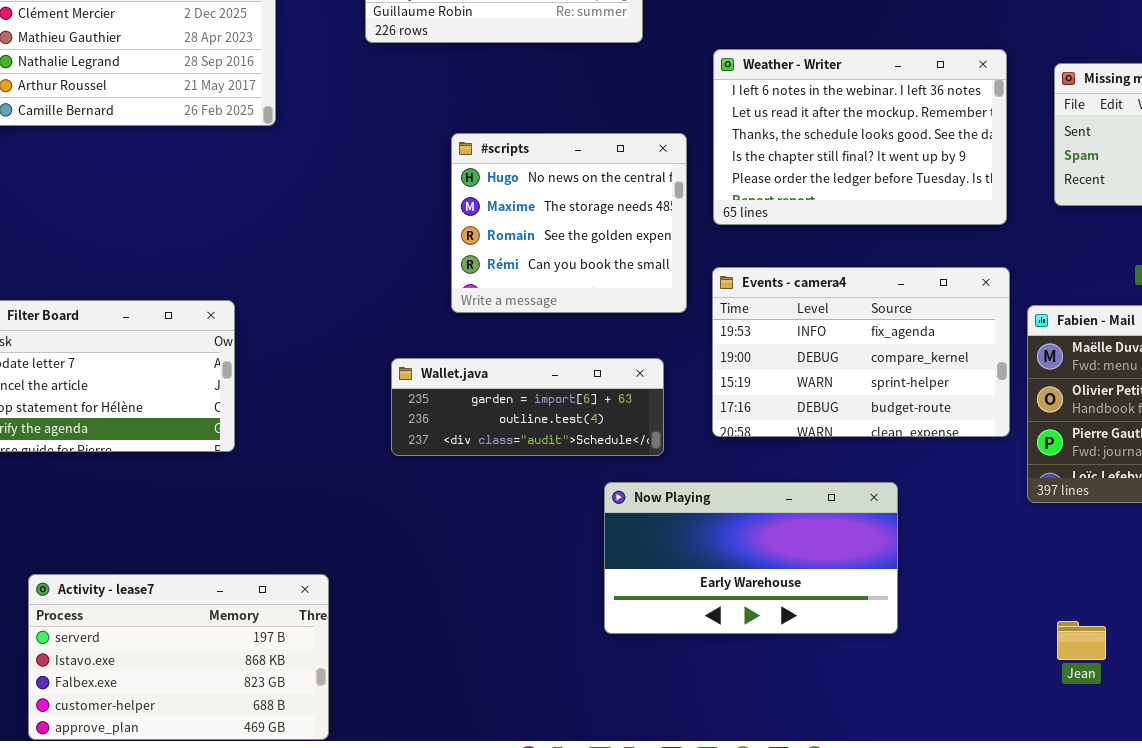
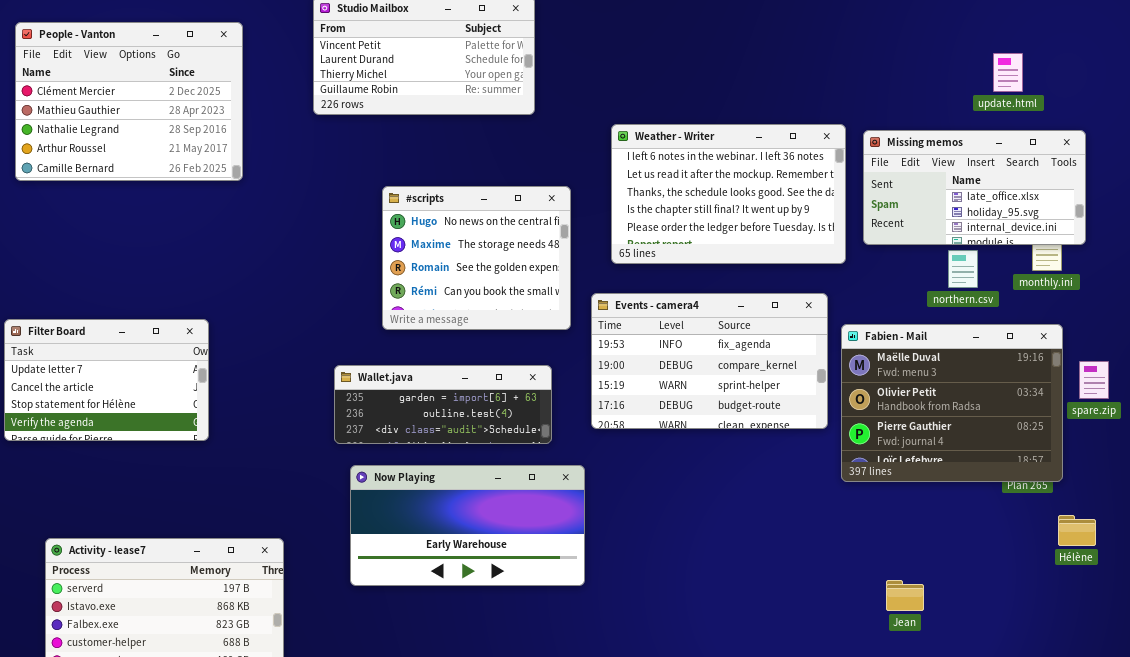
Weather - Writer: [713,49,1007,225] -> [611,124,846,264], moved
Now Playing: [604,482,898,634] -> [350,465,585,586], moved
Jean: [1057,621,1106,660] -> [886,580,924,611], moved

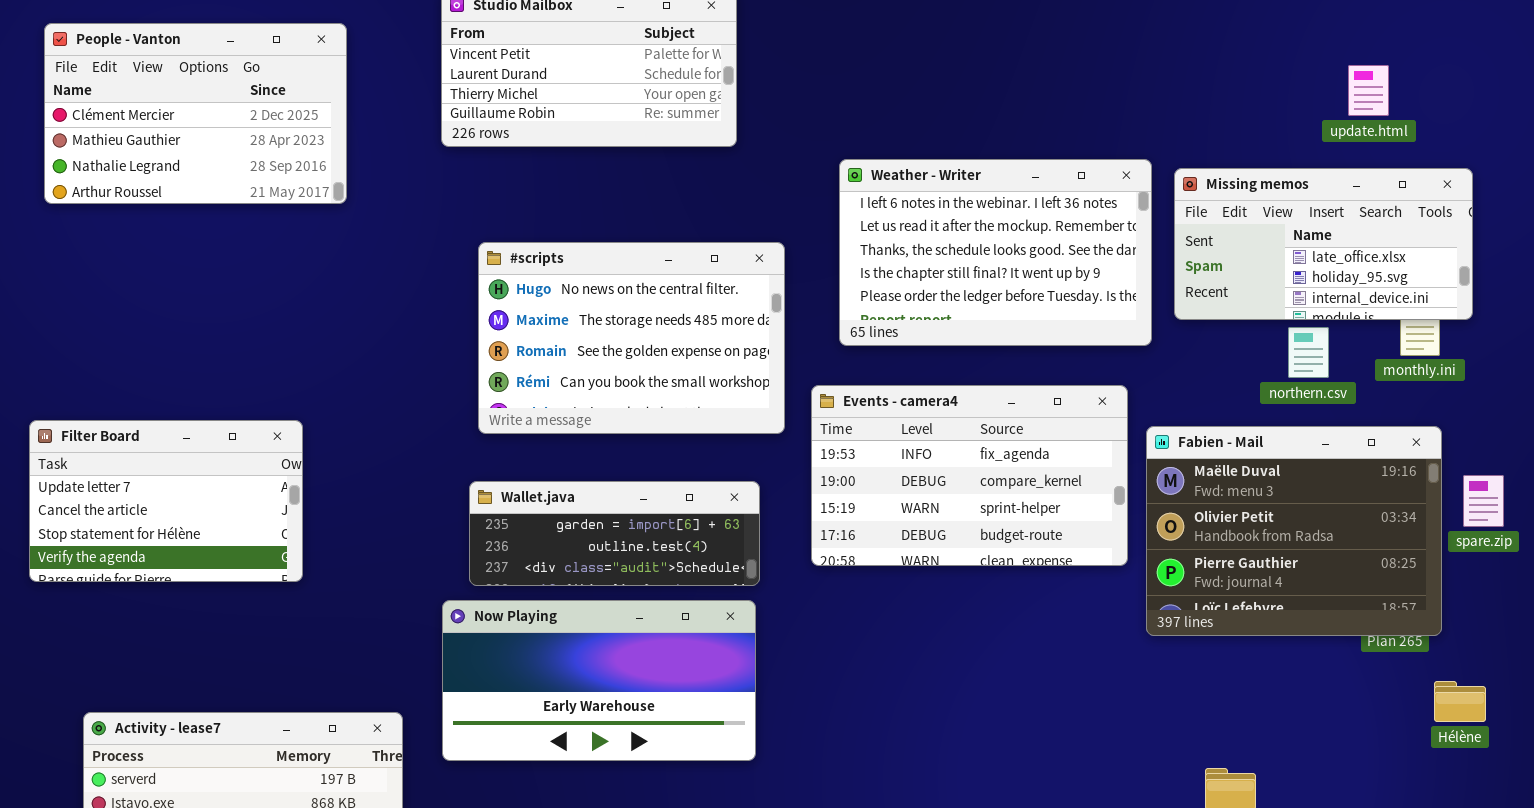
People - Vanton: [15,22,243,181] -> [44,23,347,204], resized
#scripts: [382,186,571,330] -> [478,242,785,434], resized
Now Playing: [350,465,585,586] -> [442,600,756,761], moved

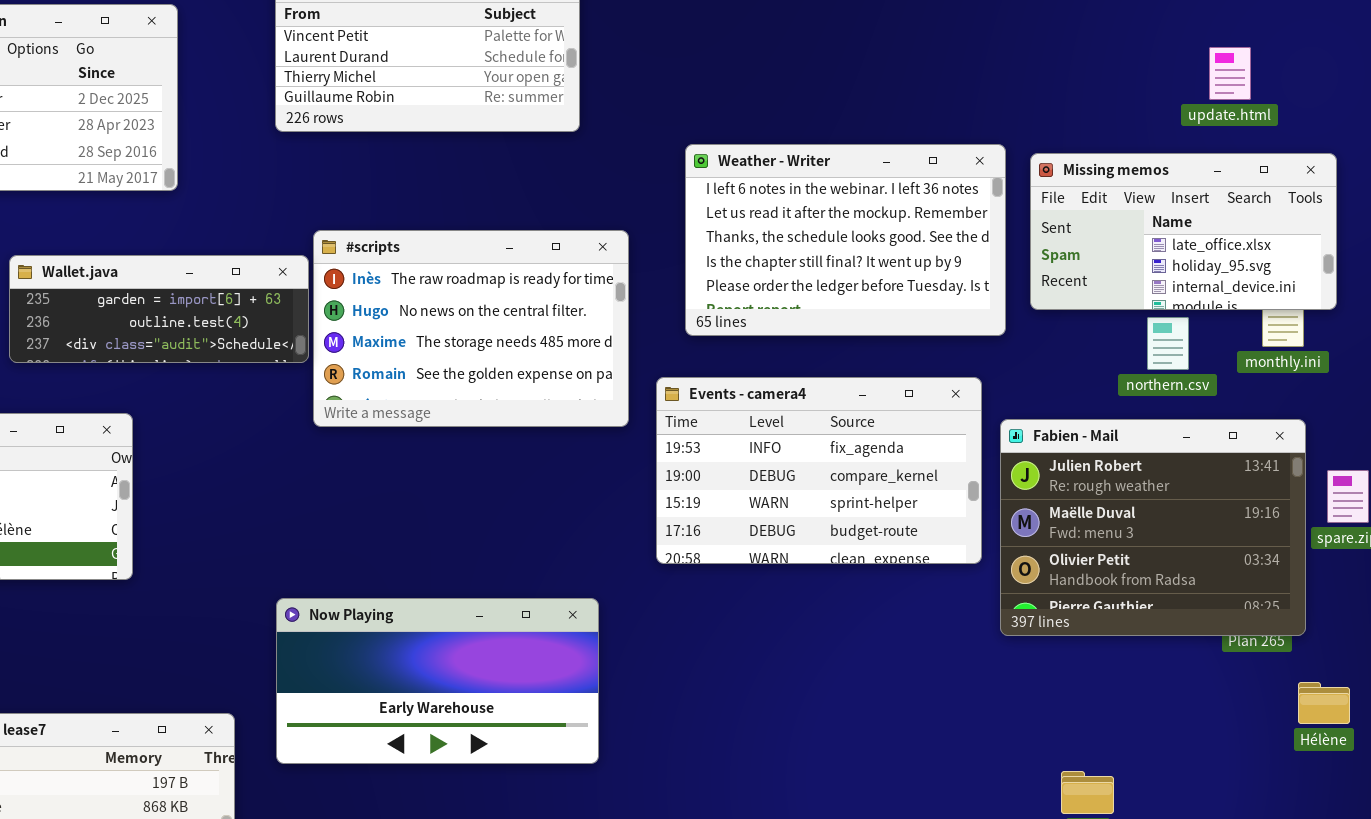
#scripts: [478,242,785,434] -> [313,230,629,427], scrolled up 1 row
Fabien - Mail: [1146,426,1442,636] -> [1000,419,1306,636], scrolled up 1 row
Wallet.java: [469,481,760,586] -> [9,255,309,363], moved

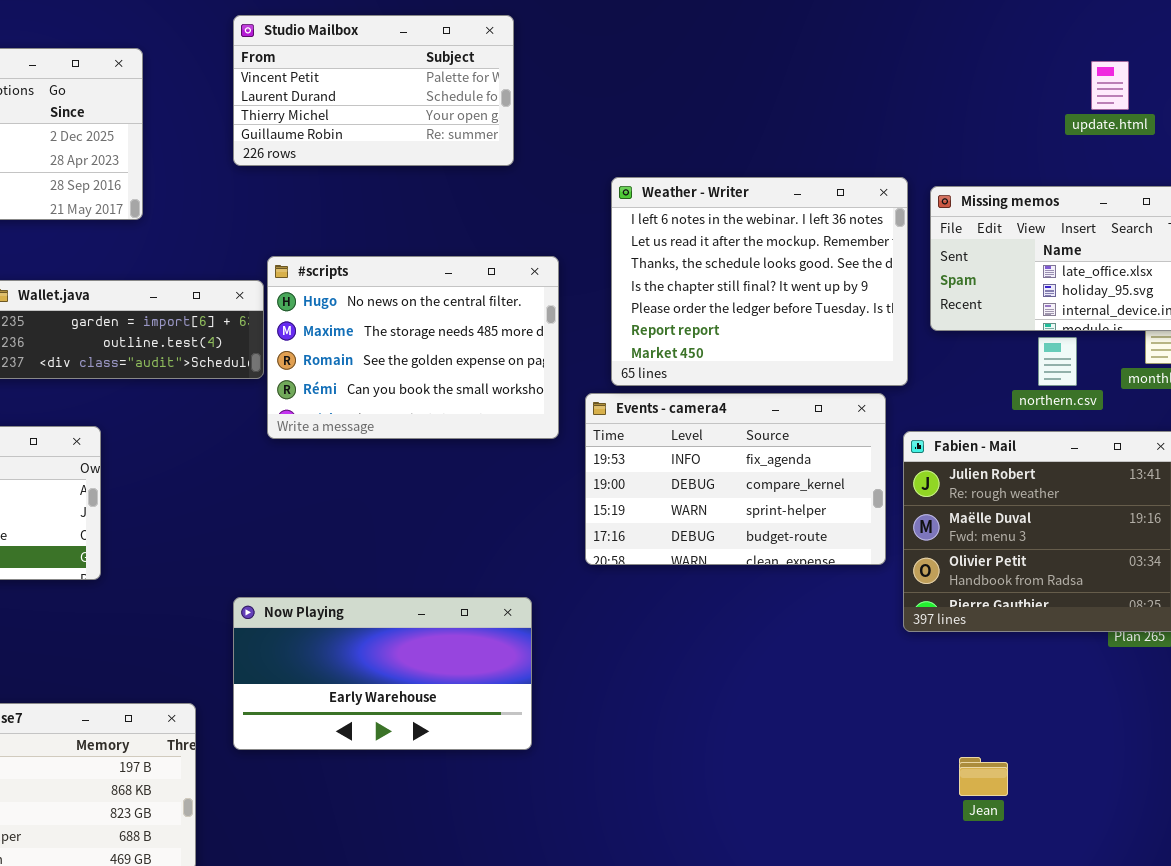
update.html: [1209,47,1251,100] -> [1091,61,1129,110], moved
Weather - Writer: [685,144,1006,336] -> [611,177,908,386], resized
#scripts: [313,230,629,427] -> [267,256,559,439], scrolled down 1 row

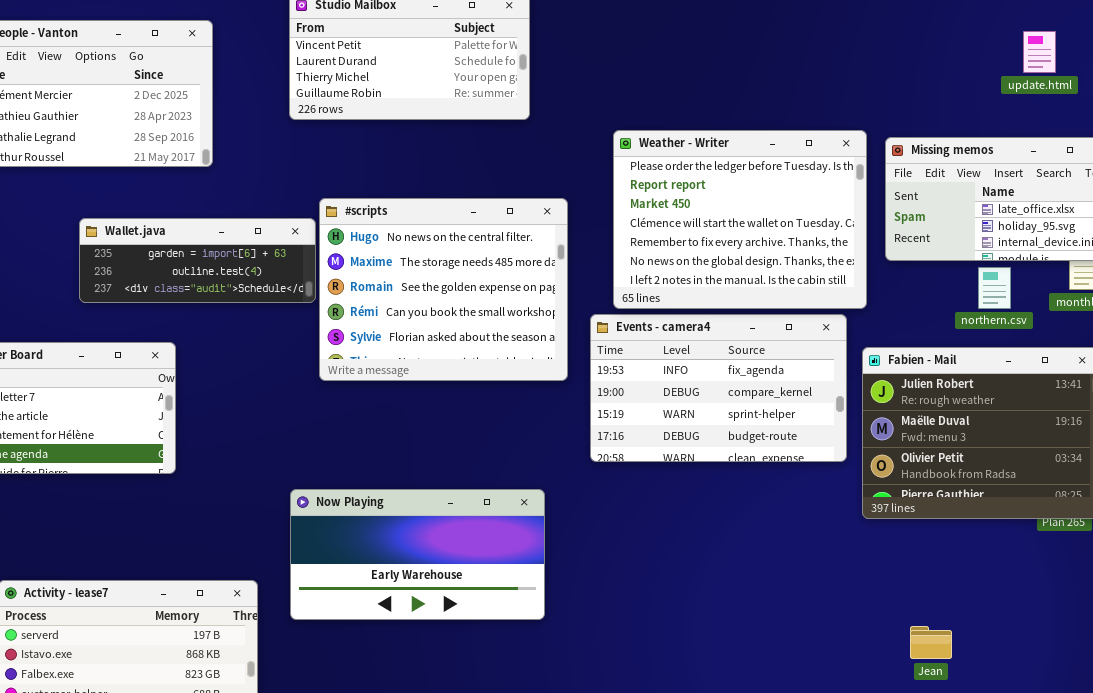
Weather - Writer: [611,177,908,386] -> [613,130,867,309], scrolled down 4 rows
#scripts: [267,256,559,439] -> [319,198,568,381], resized

